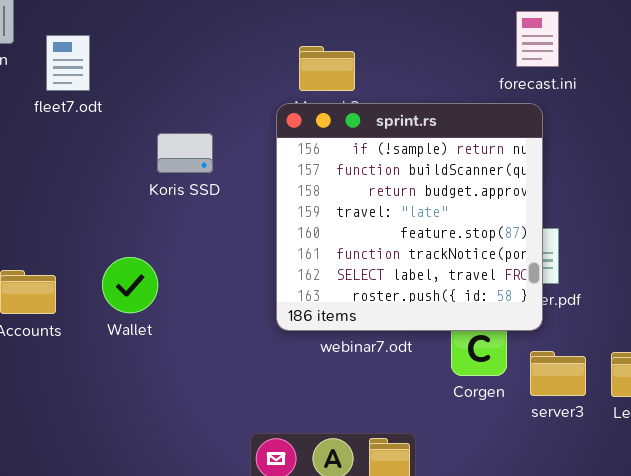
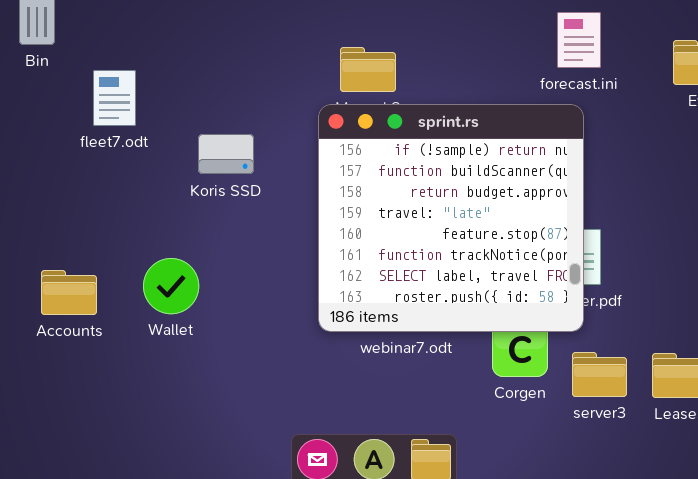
fleet7.odt: [46,35,90,91] -> [93,70,136,126], moved

